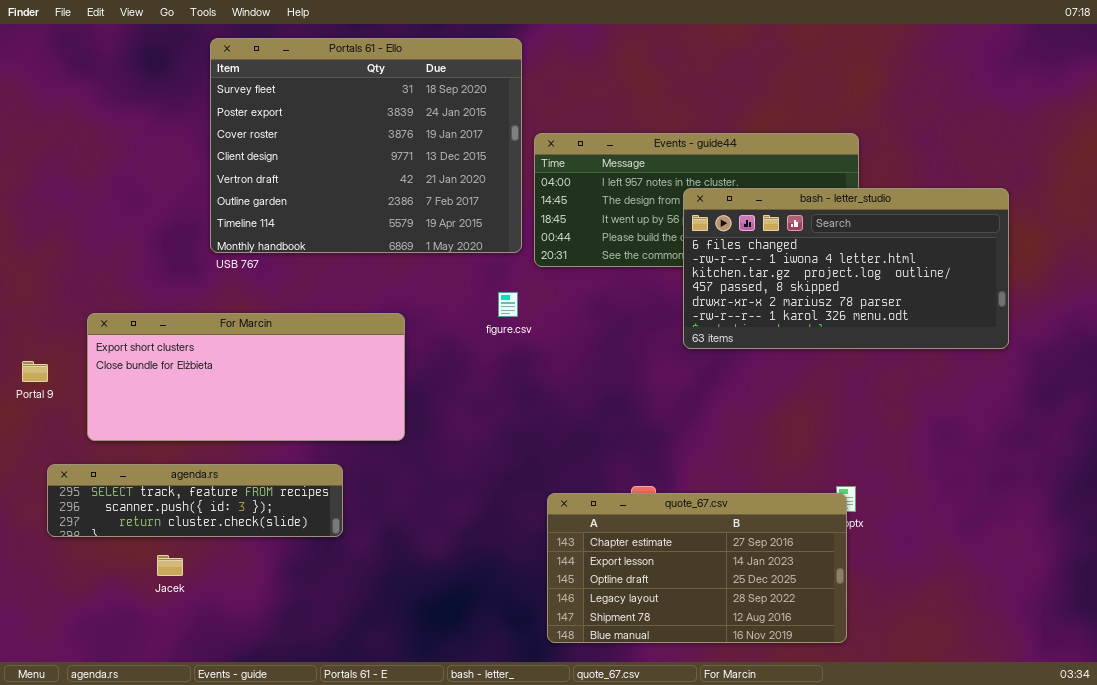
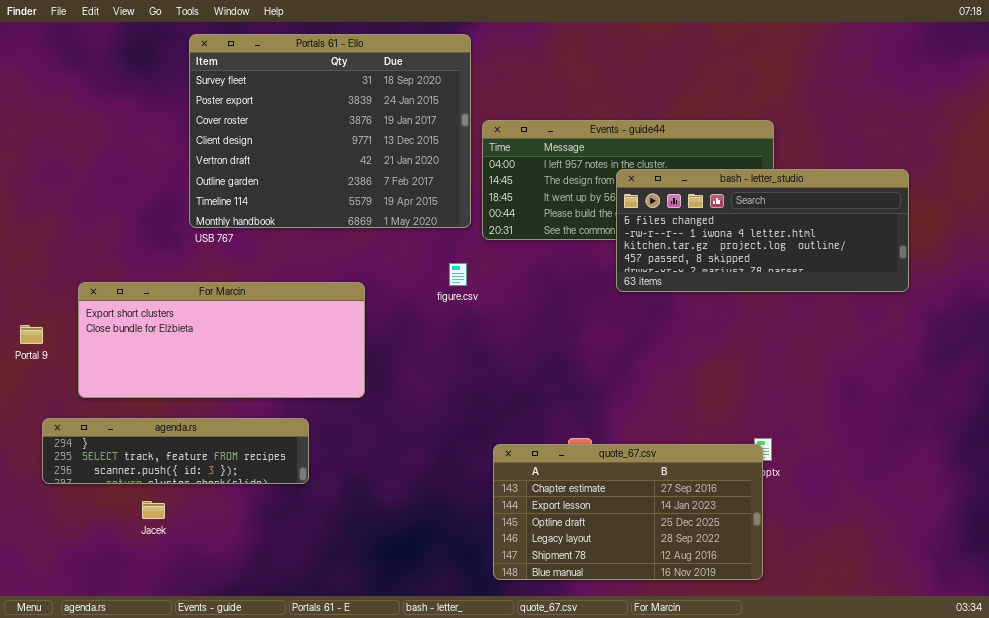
bash - letter_studio: [683,188,1009,349] -> [616,169,909,292], resized
agenda.rs: [47,464,343,537] -> [42,418,309,484], scrolled up 1 row

